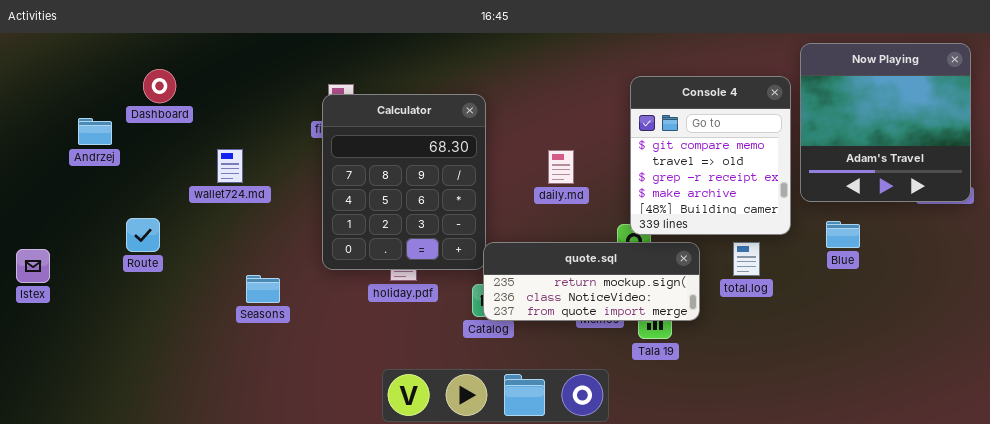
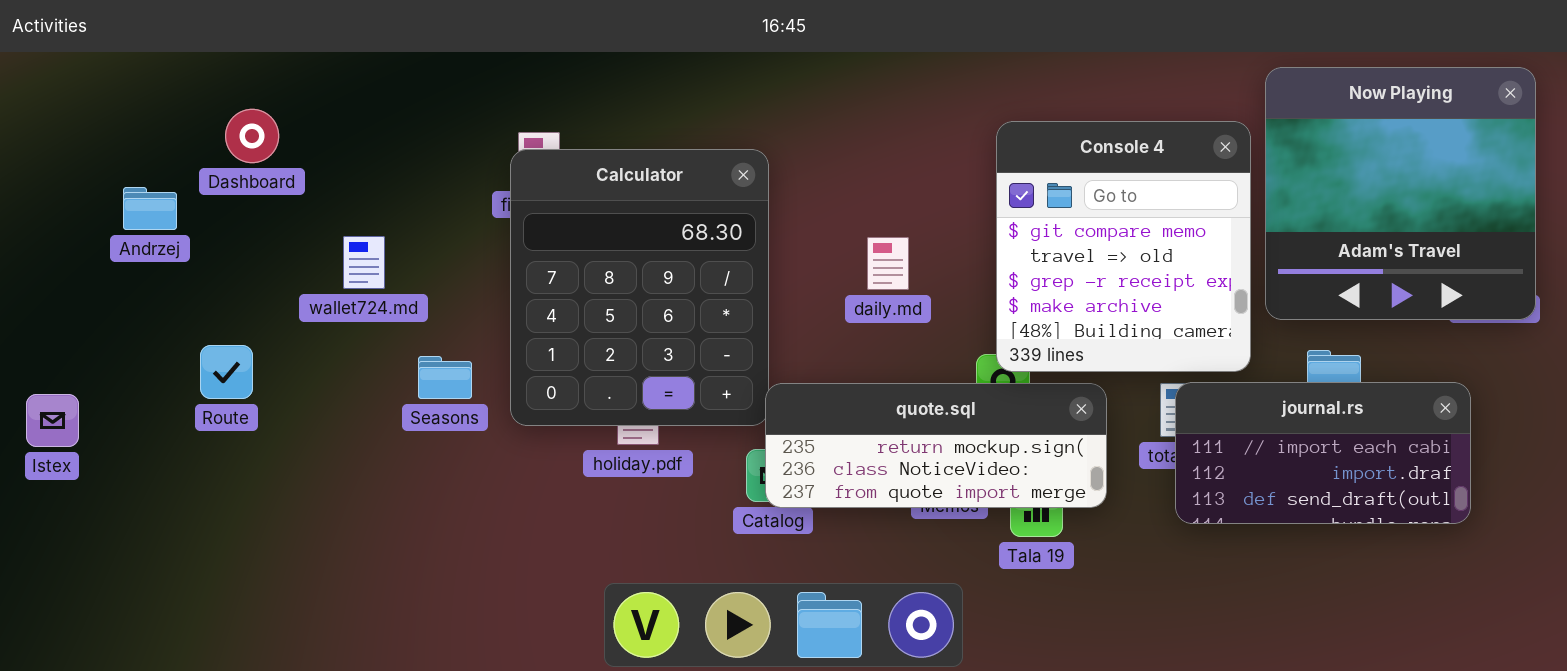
journal.rs: none -> [1175,382,1471,524], opened
Seasons: [246,275,280,303] -> [418,356,472,399], moved

